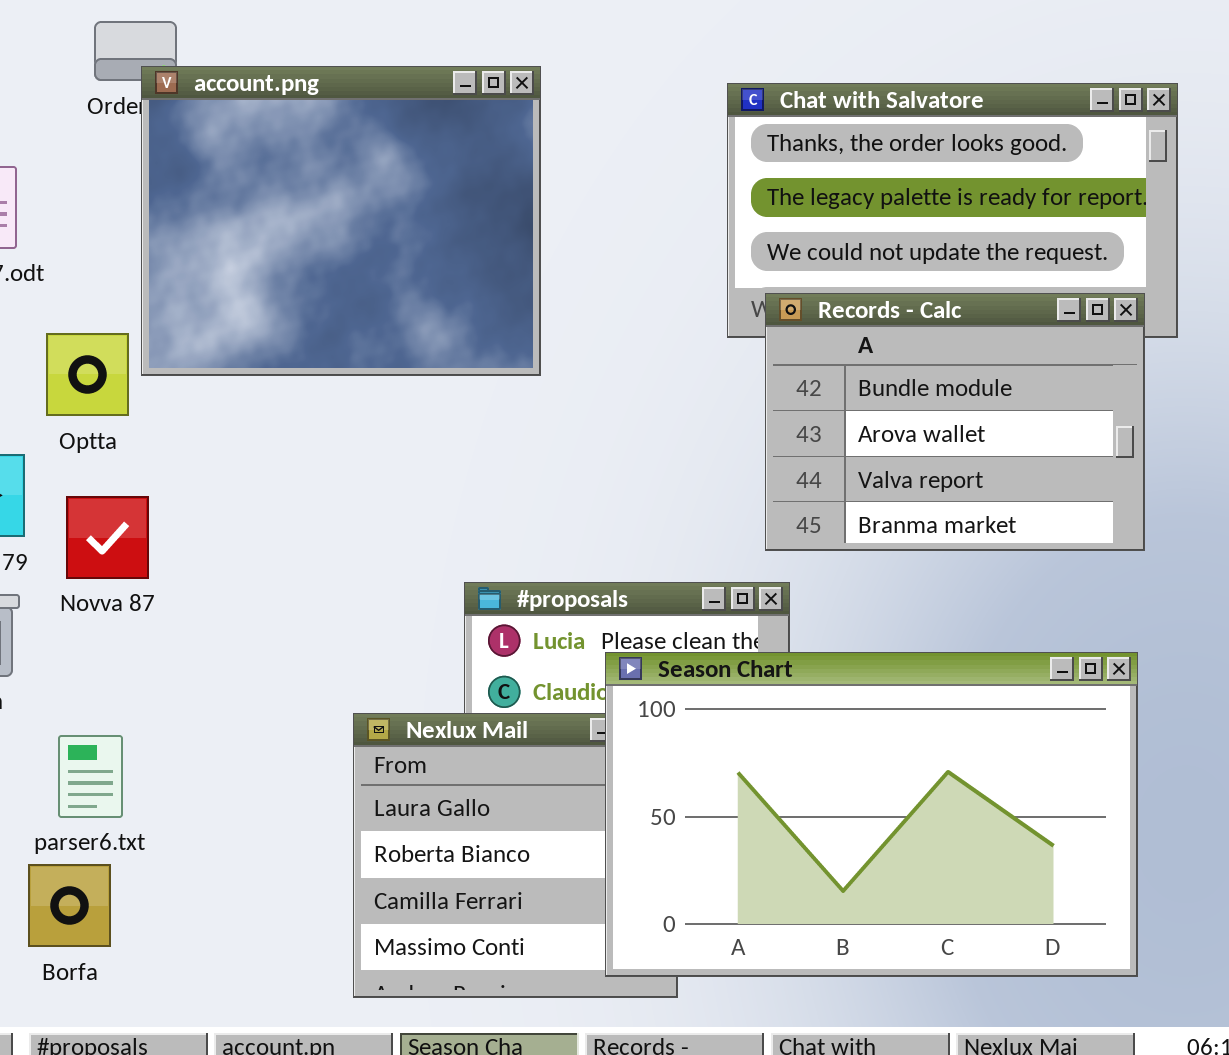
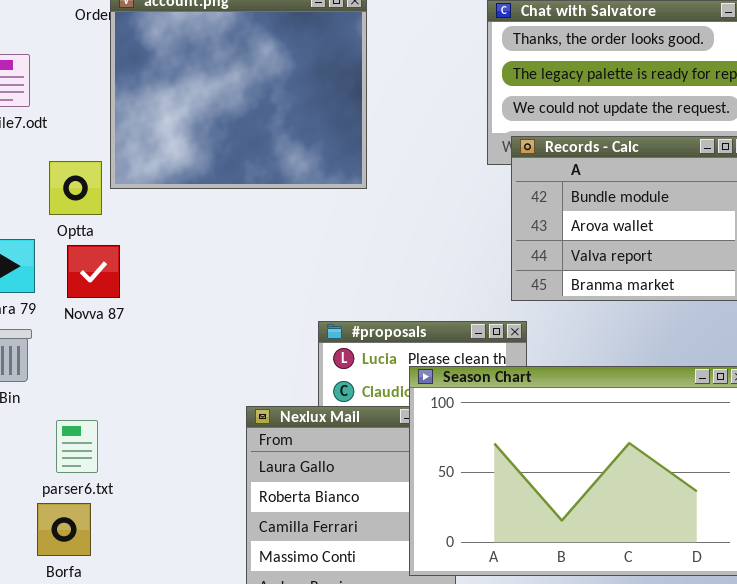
Novva 87: [66,496,149,579] -> [67,245,120,298], moved

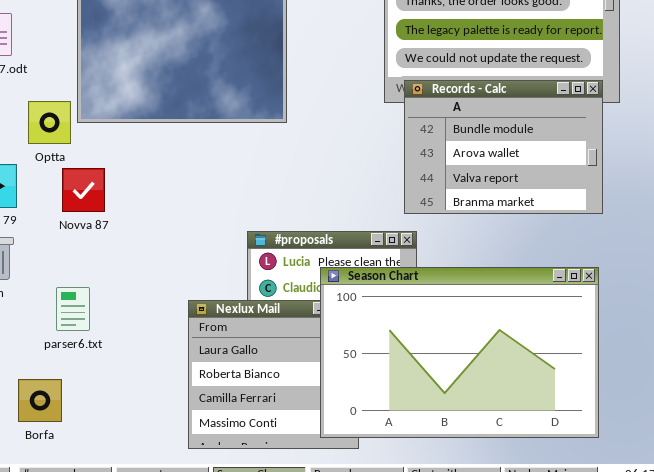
Novva 87: [67,245,120,298] -> [62,168,105,212], moved
parser6.txt: [56,420,98,473] -> [56,287,90,331], moved

